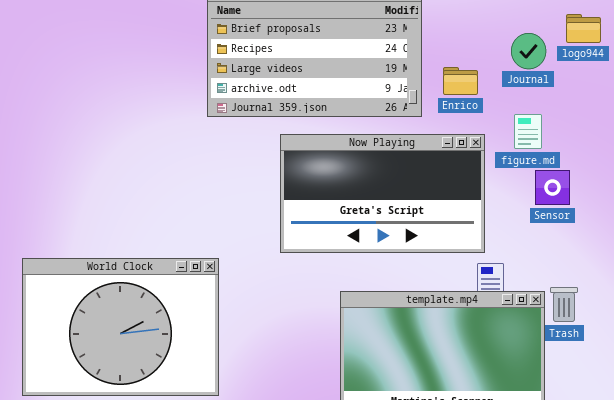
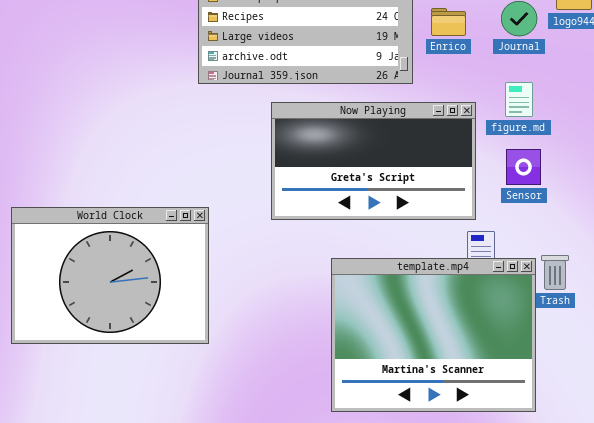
Enrico: [443,67,478,95] -> [431,8,466,36], moved
Sensor: [535,170,570,205] -> [506,149,541,185], moved
World Clock: [22,258,219,396] -> [11,207,209,344], moved

